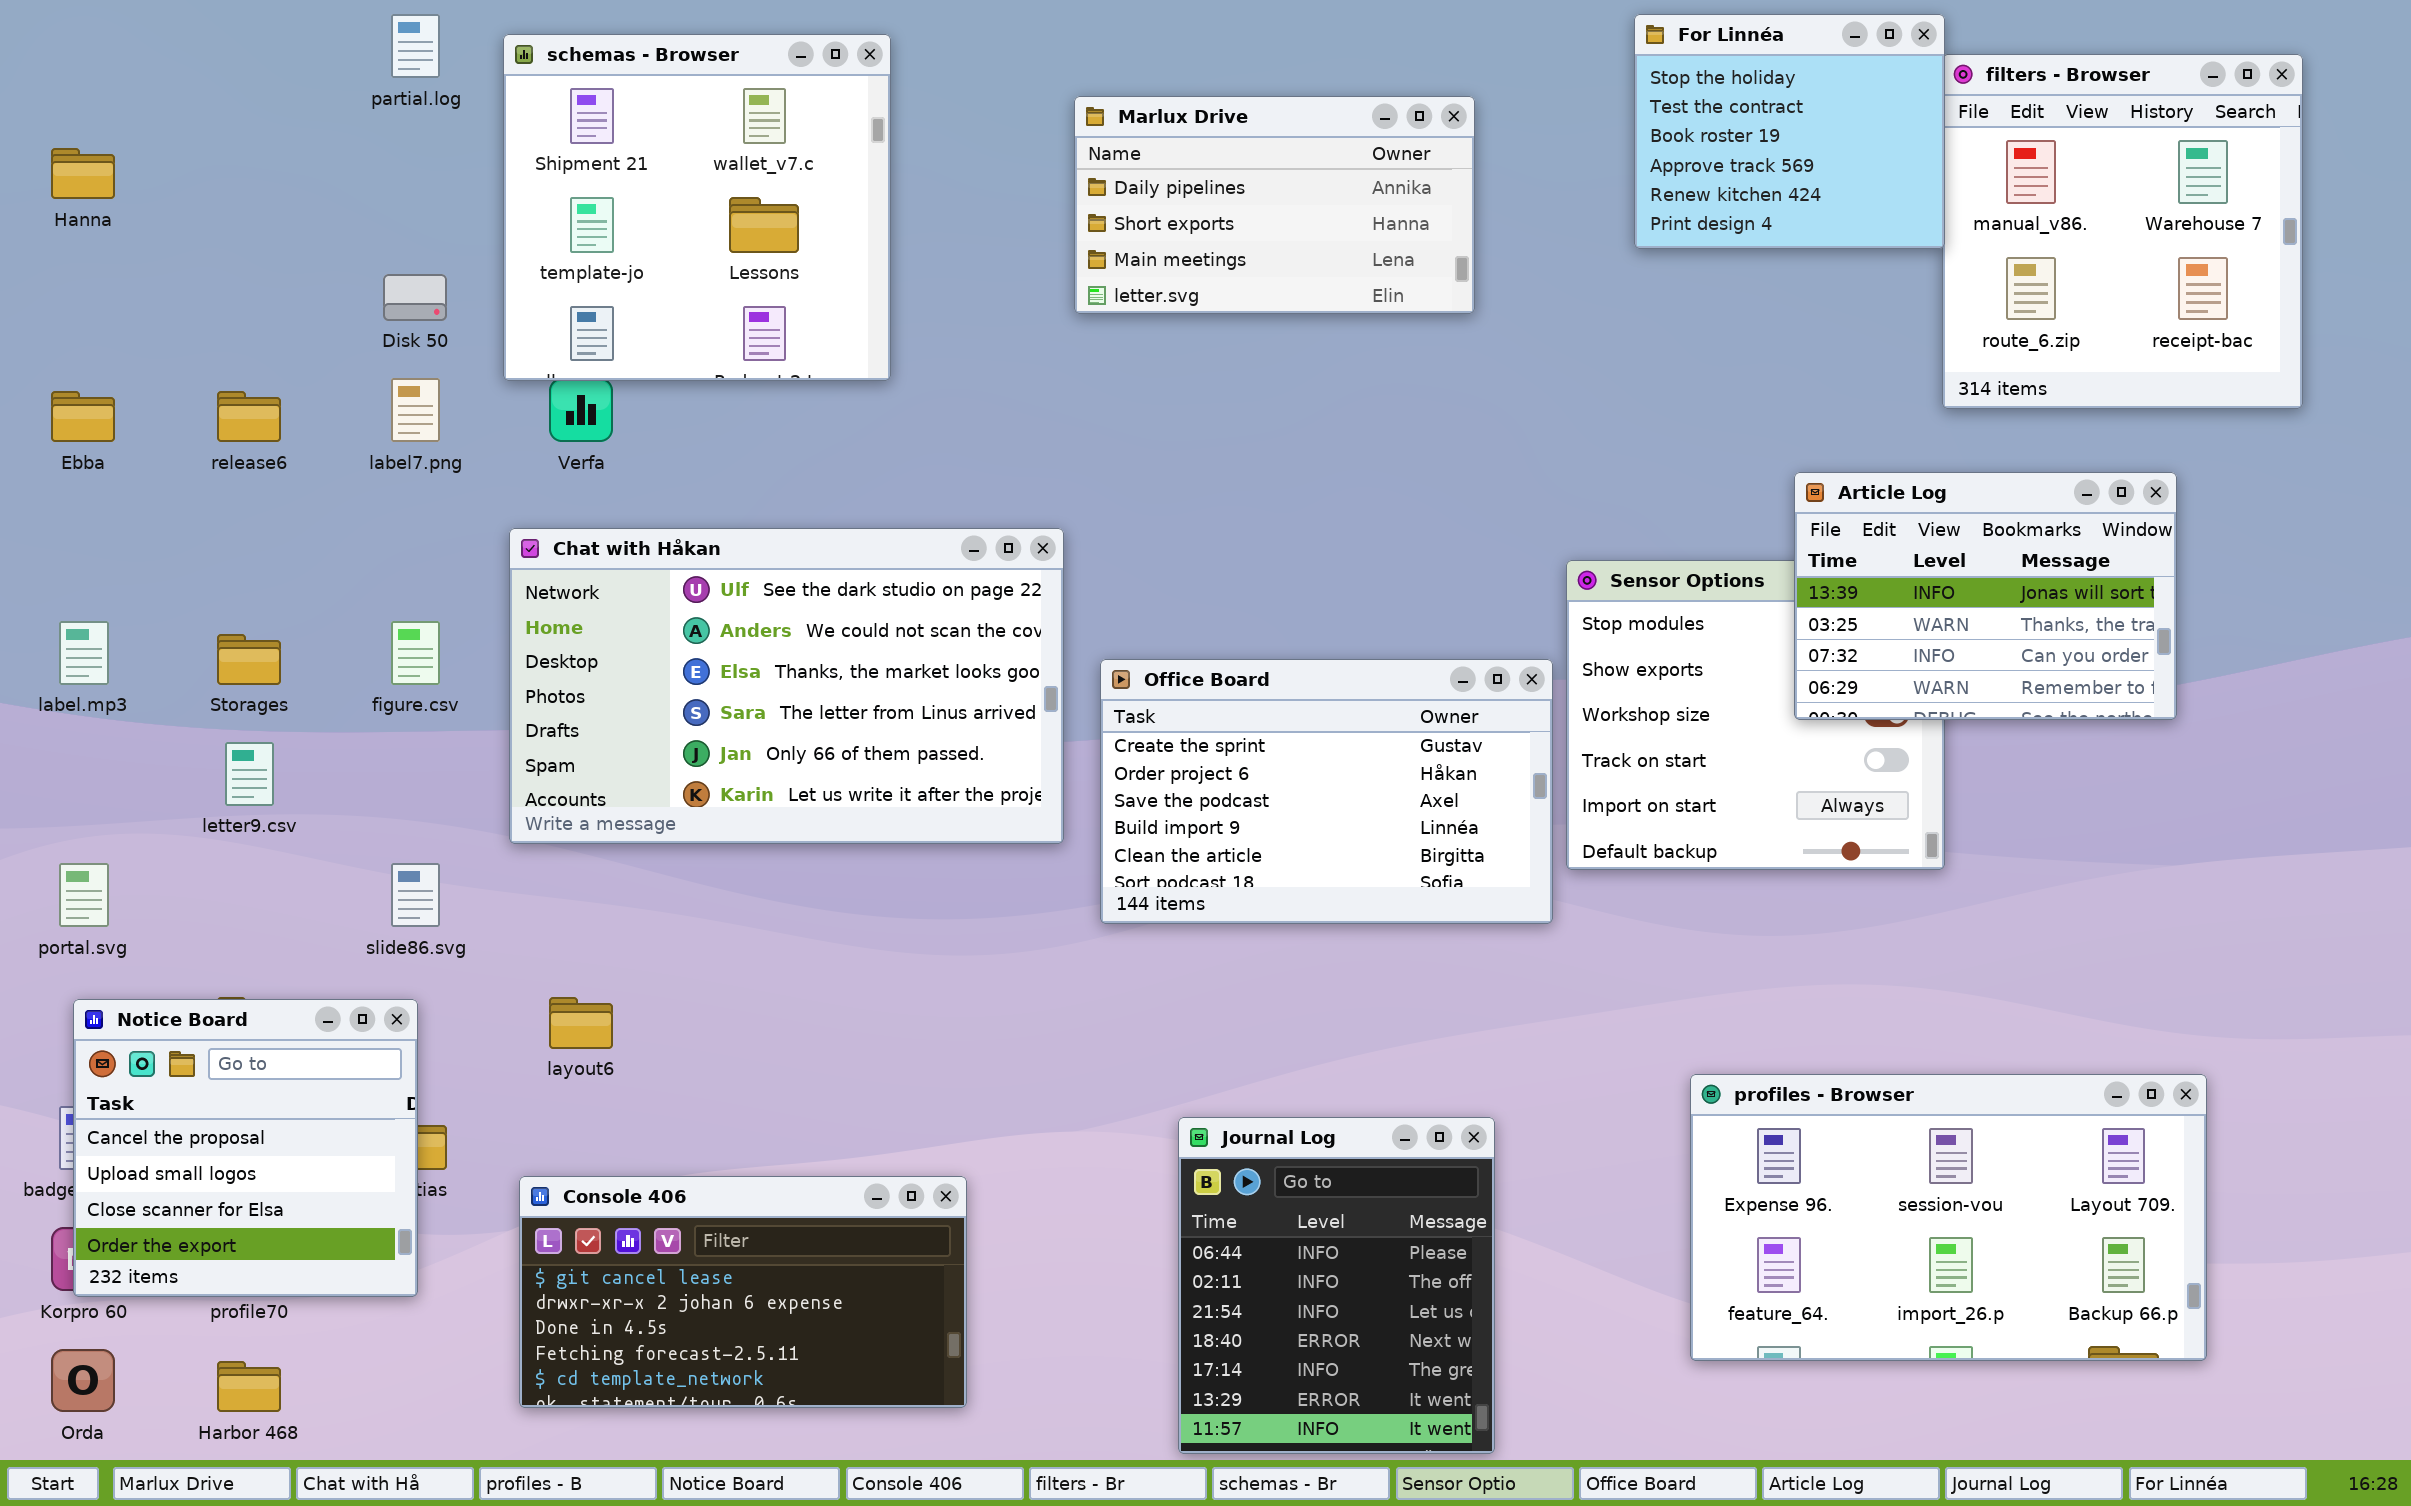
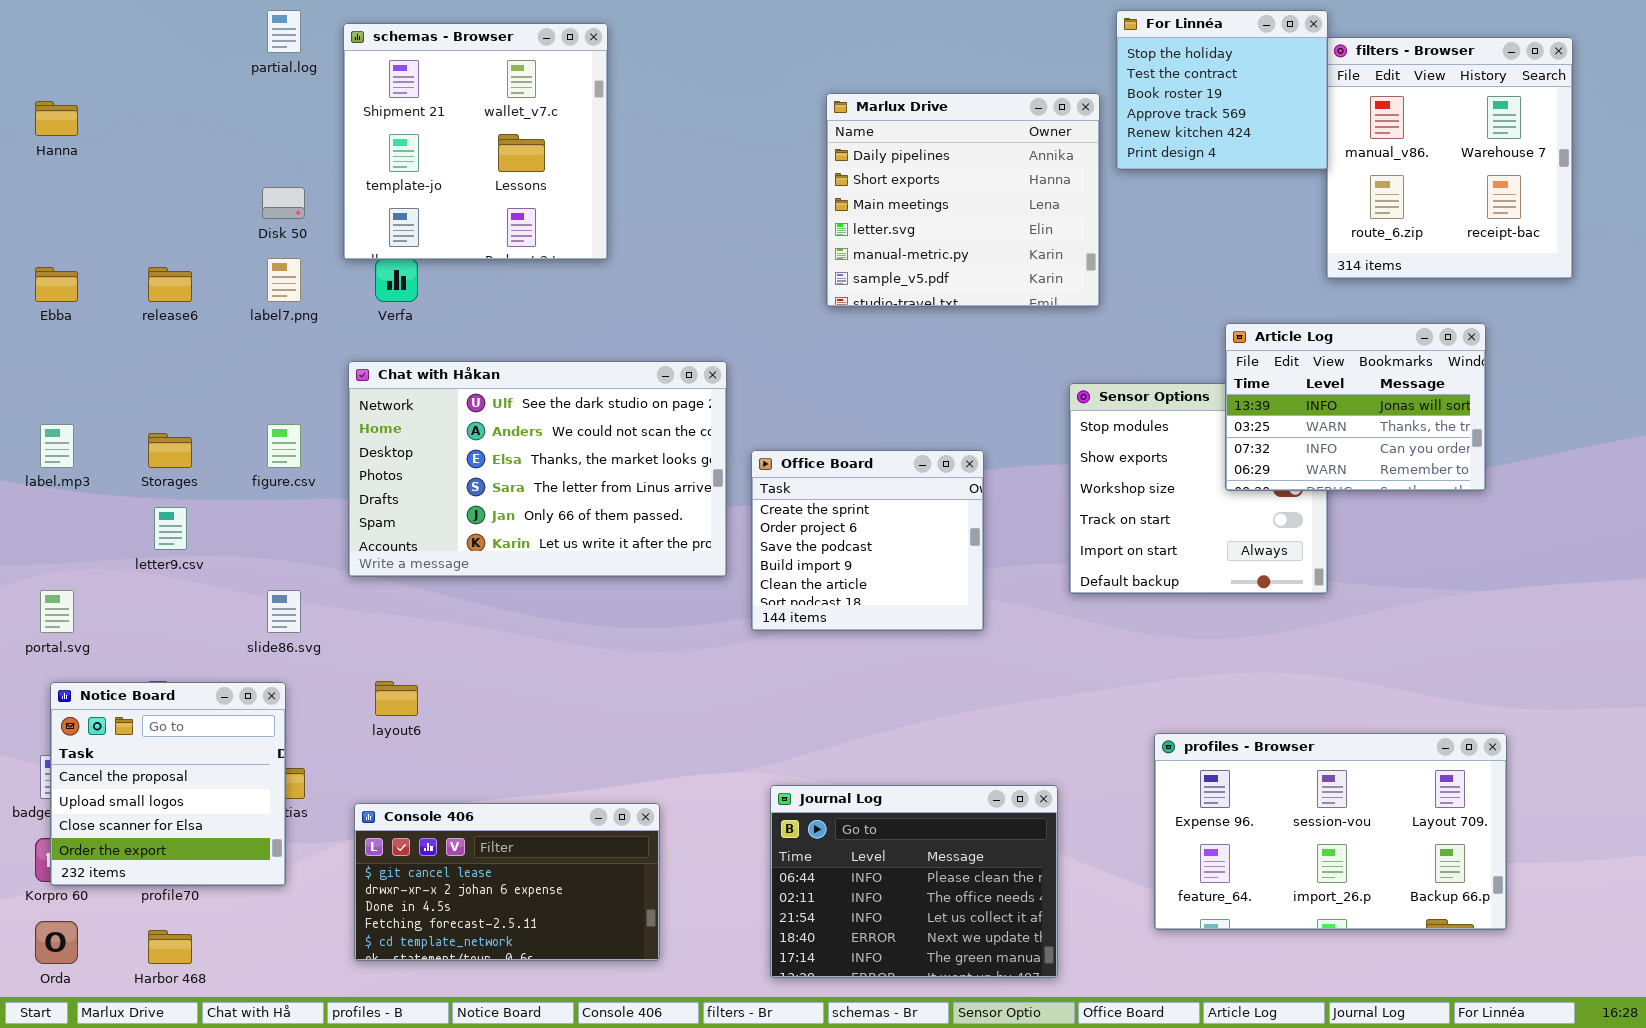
Marlux Drive: [1074,96,1475,314] -> [826,93,1100,307], moved, resized
Office Board: [1100,659,1553,924] -> [751,450,984,631], resized
Journal Log: [1178,1117,1495,1454] -> [770,785,1058,978], moved, resized

